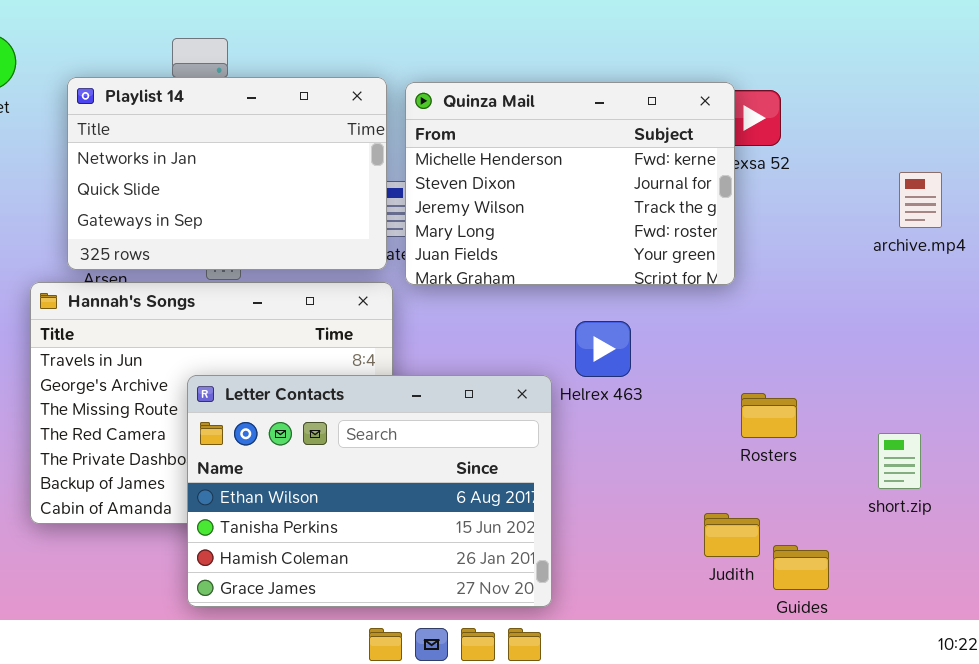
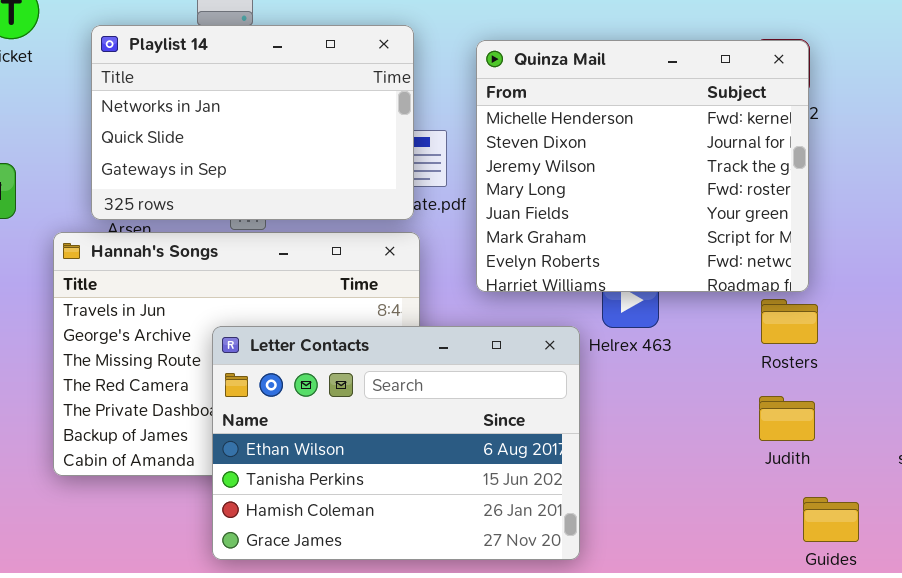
Quinza Mail: [405,82,735,285] -> [476,40,809,292], moved, resized
Rosters: [741,393,797,438] -> [761,299,818,344], moved
Judith: [704,513,760,557] -> [759,396,815,441], moved

